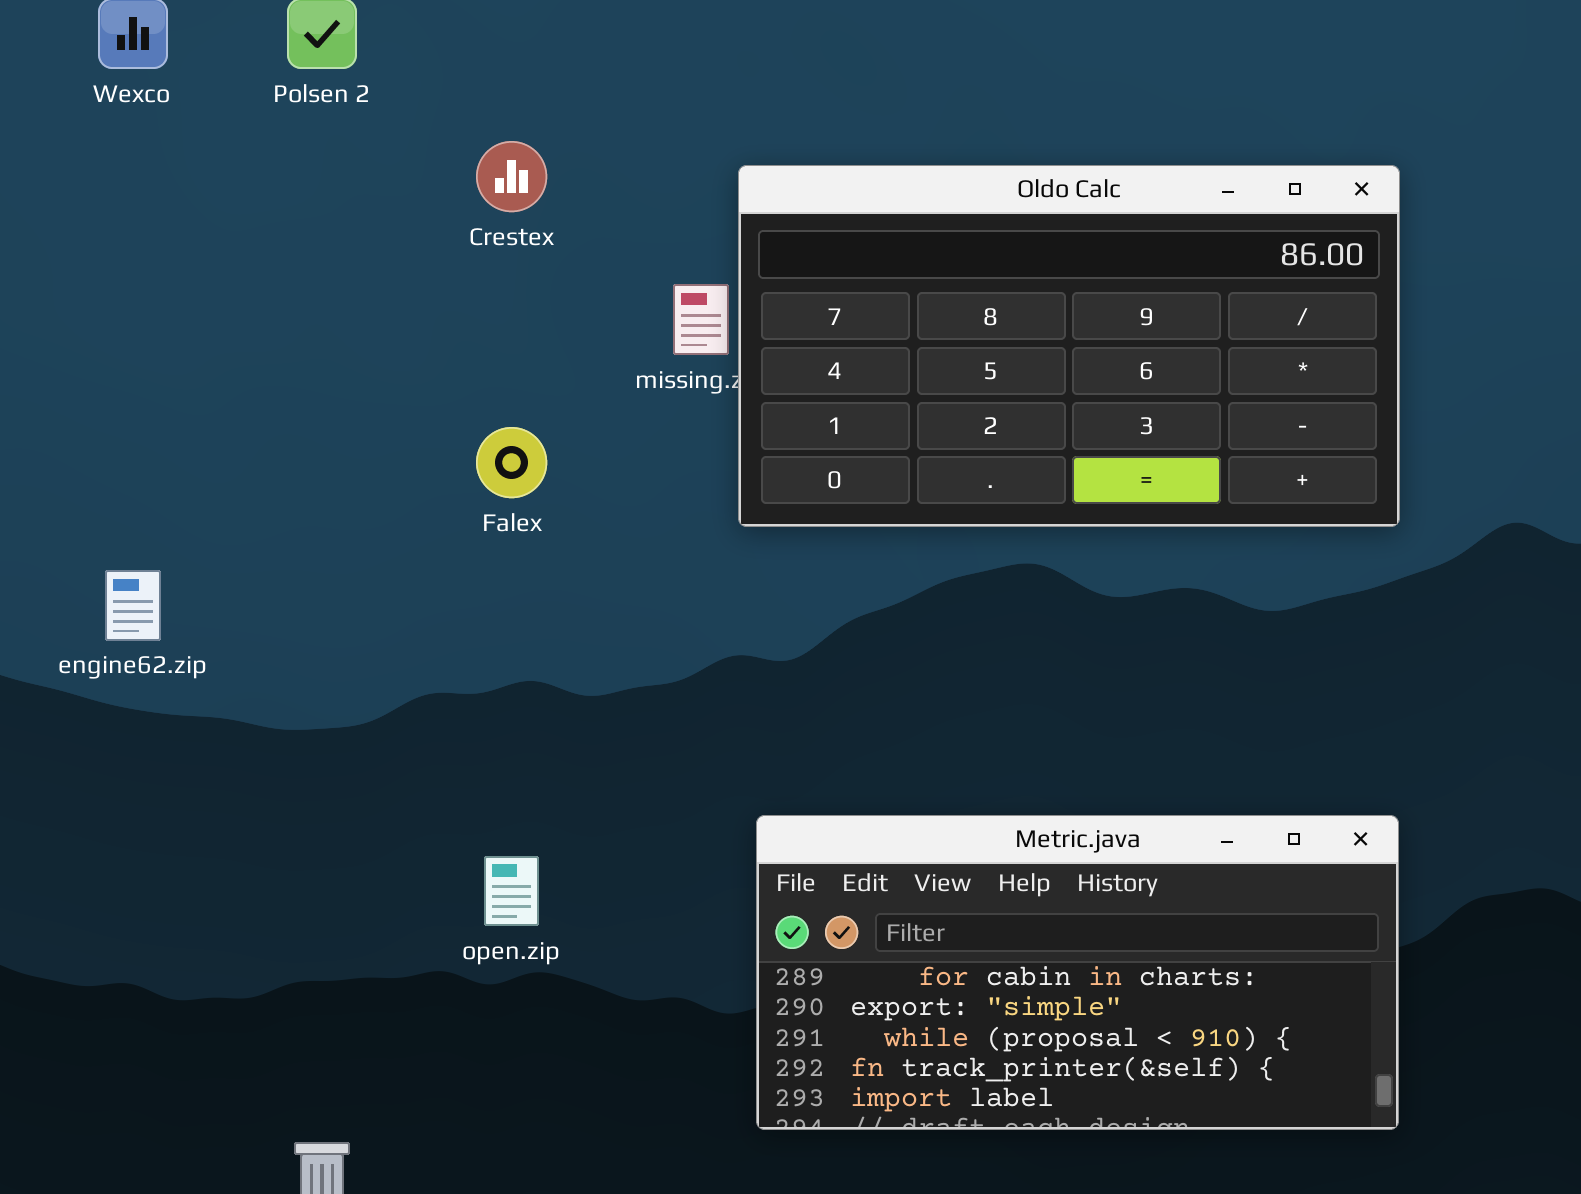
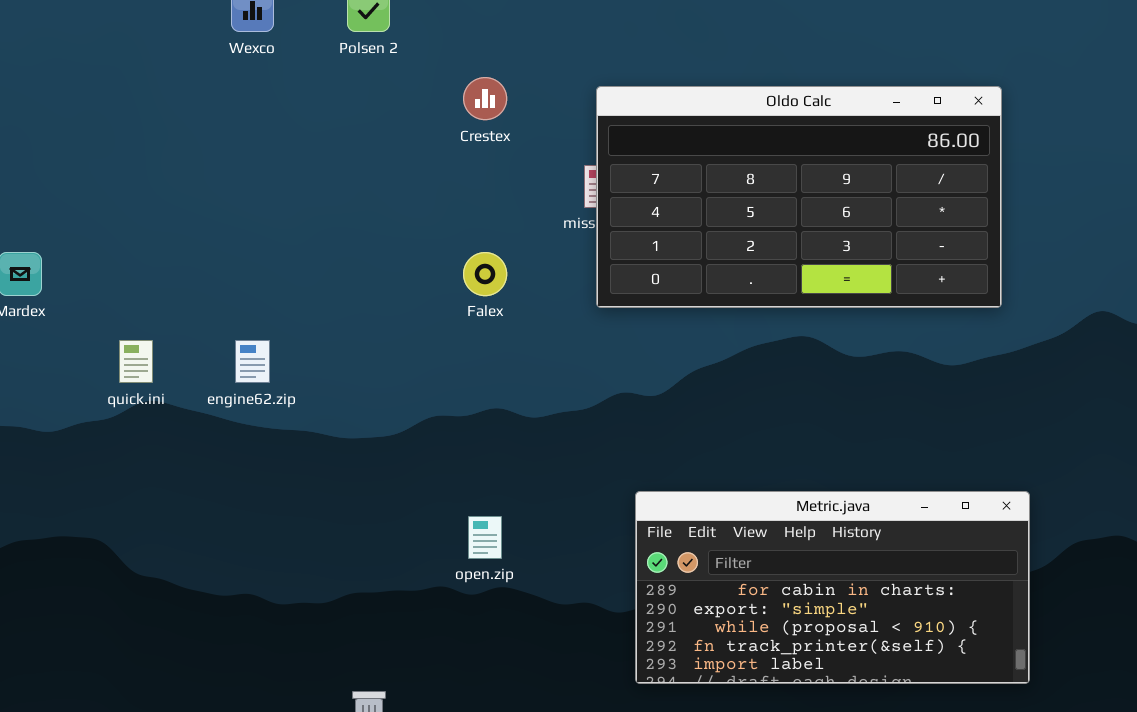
Oldo Calc: [738,165,1400,527] -> [596,86,1002,308], moved

